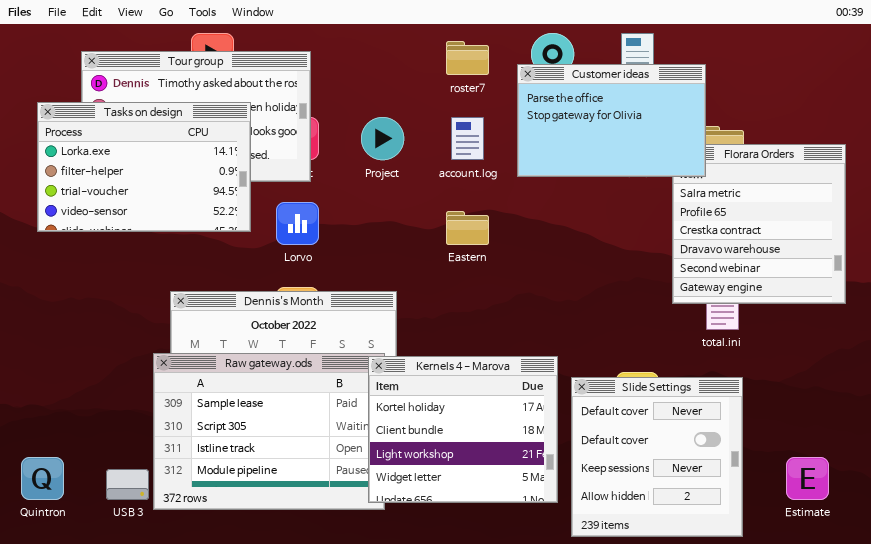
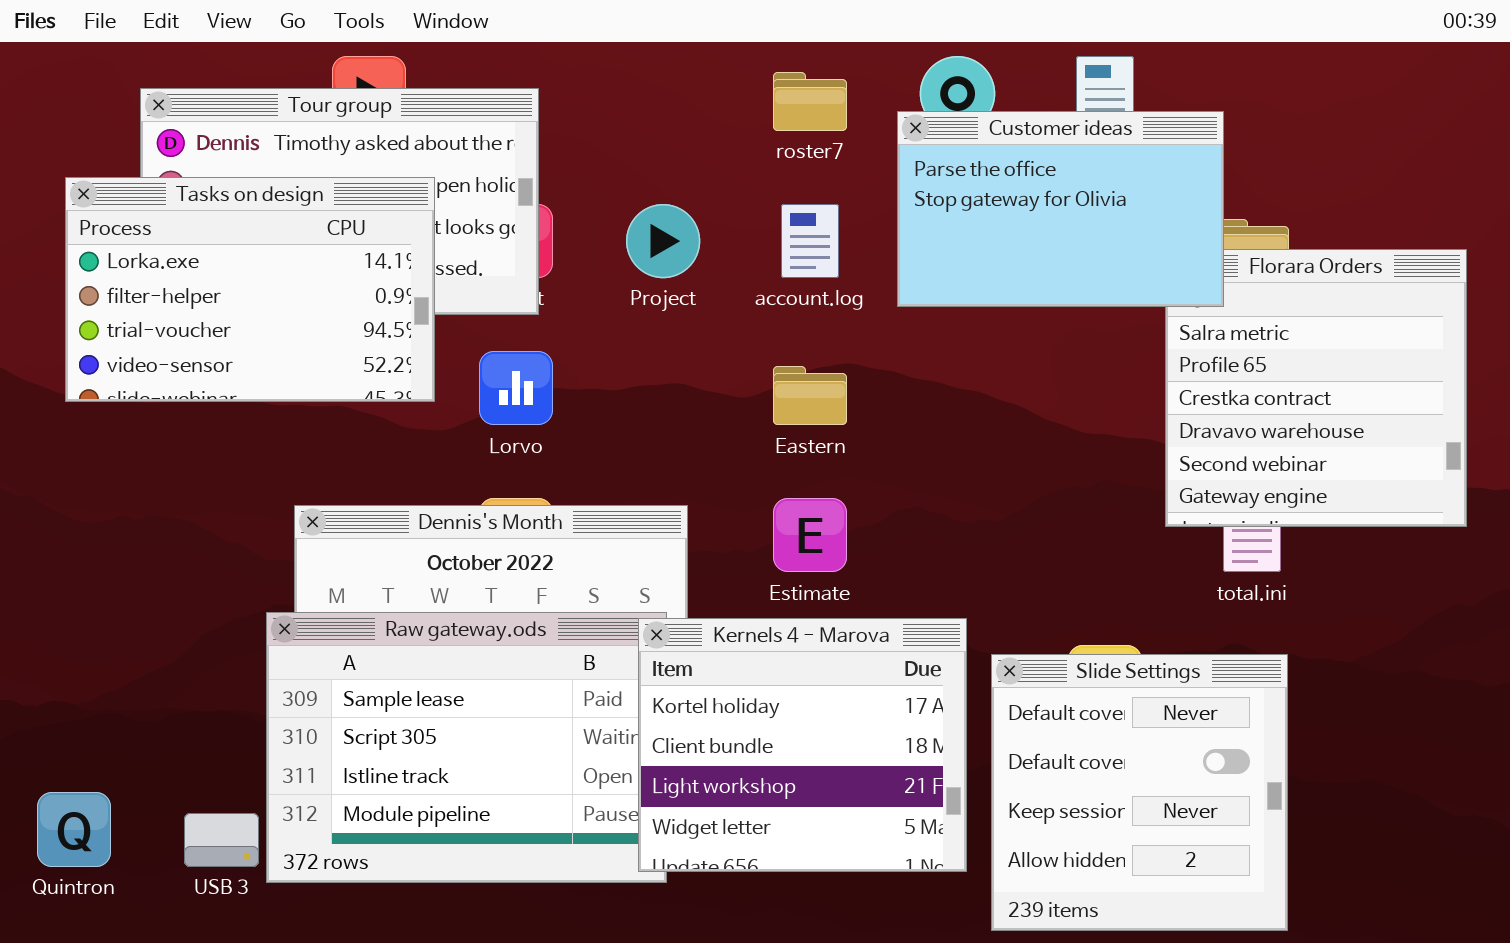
Estimate: [786,457,829,500] -> [773,498,847,572], moved

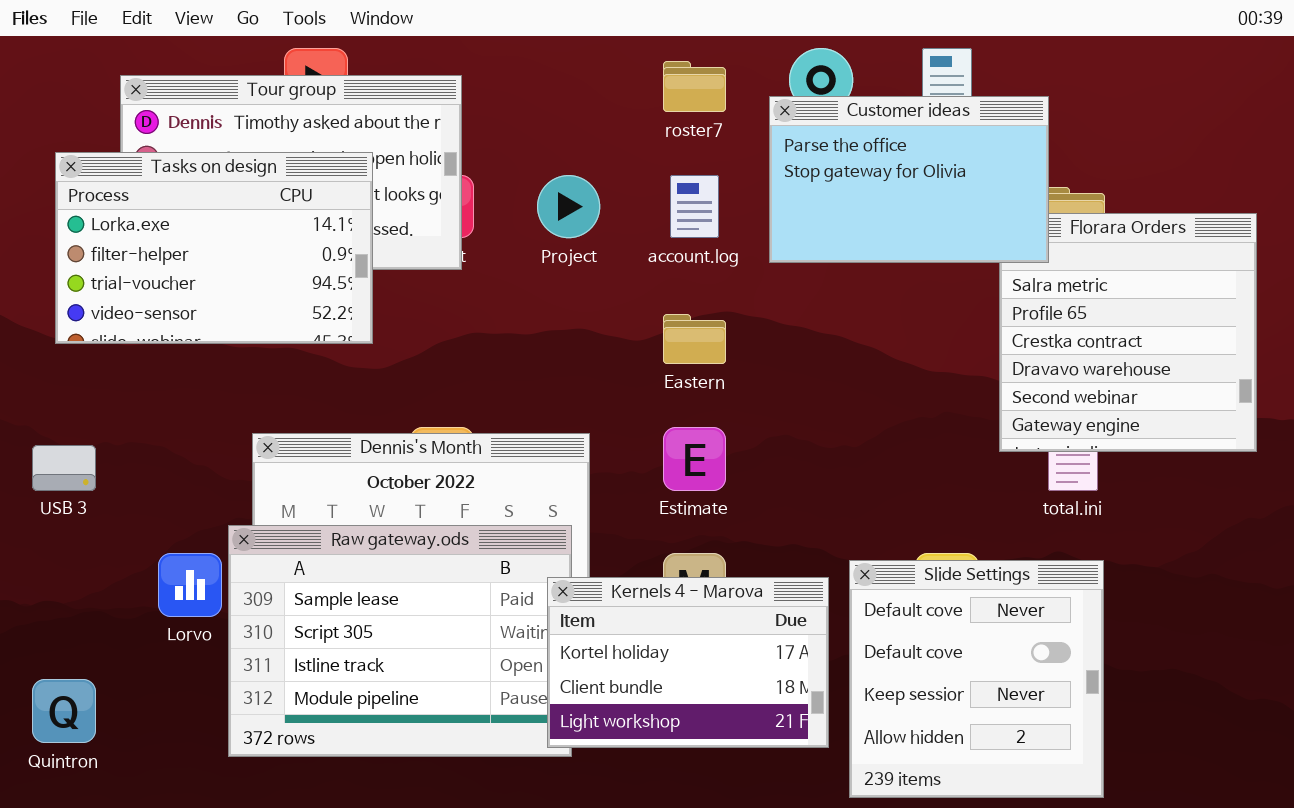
Lorvo: [479,351,553,425] -> [158,553,222,617], moved
Kernels 4 - Marova: [638,618,967,872] -> [547,577,829,748], resized
USB 3: [184,813,259,867] -> [32,445,96,491], moved

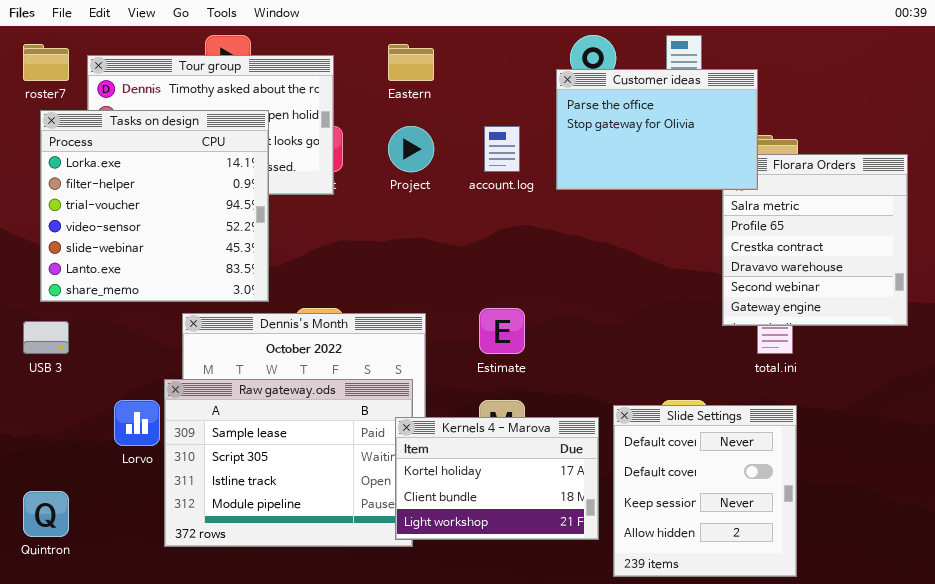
roster7: [663,61,726,112] -> [23,44,69,81], moved
Tasks on design: [55,152,373,344] -> [40,110,269,302], resized
Eastern: [663,314,726,364] -> [388,44,434,81], moved

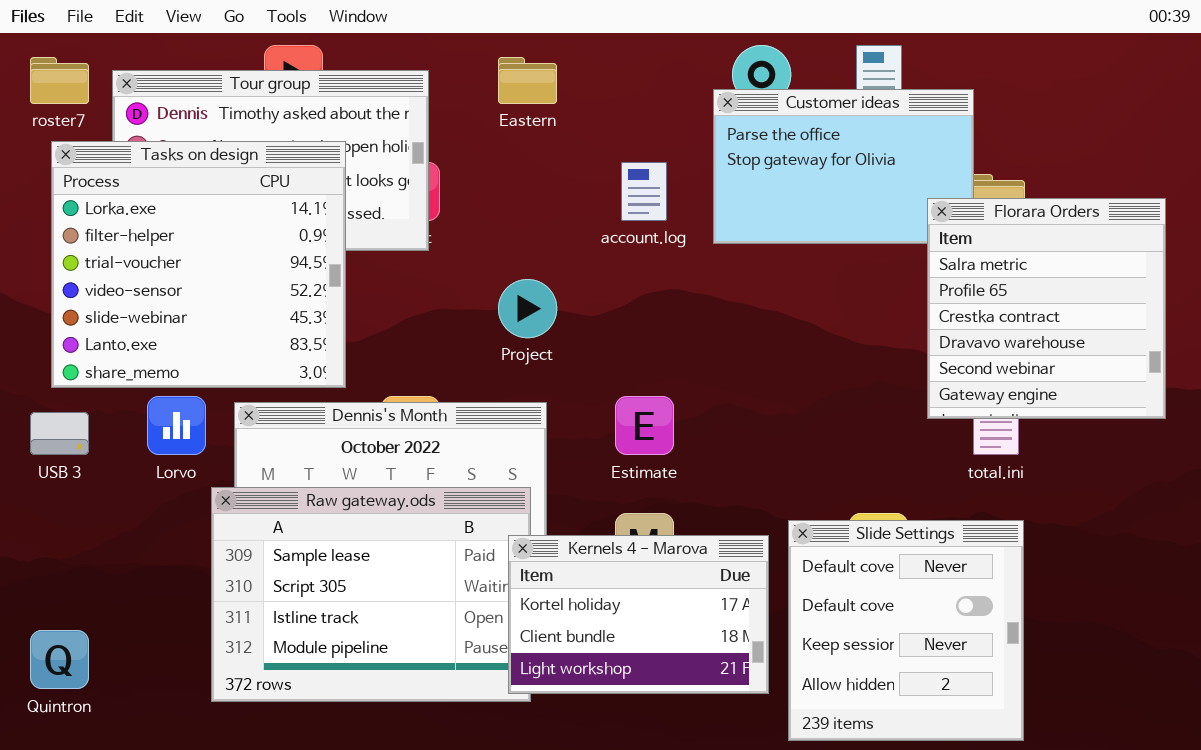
Project: [388,126,434,172] -> [498,279,557,338], moved
Florara Orders: [722,154,908,326] -> [927,198,1166,419], raised
Lorvo: [114,400,160,446] -> [147,396,206,455], moved

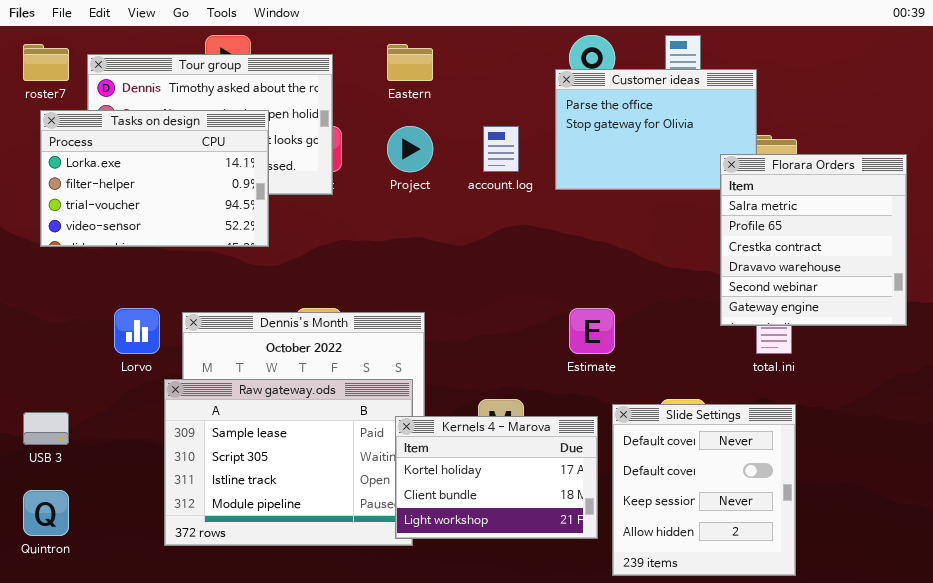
Tasks on design: [51,141,346,388] -> [40,110,269,247], resized
Project: [498,279,557,338] -> [387,126,433,172], moved
Estimate: [615,396,674,455] -> [569,308,615,354], moved
USB 3: [30,412,89,455] -> [23,412,69,445], moved

